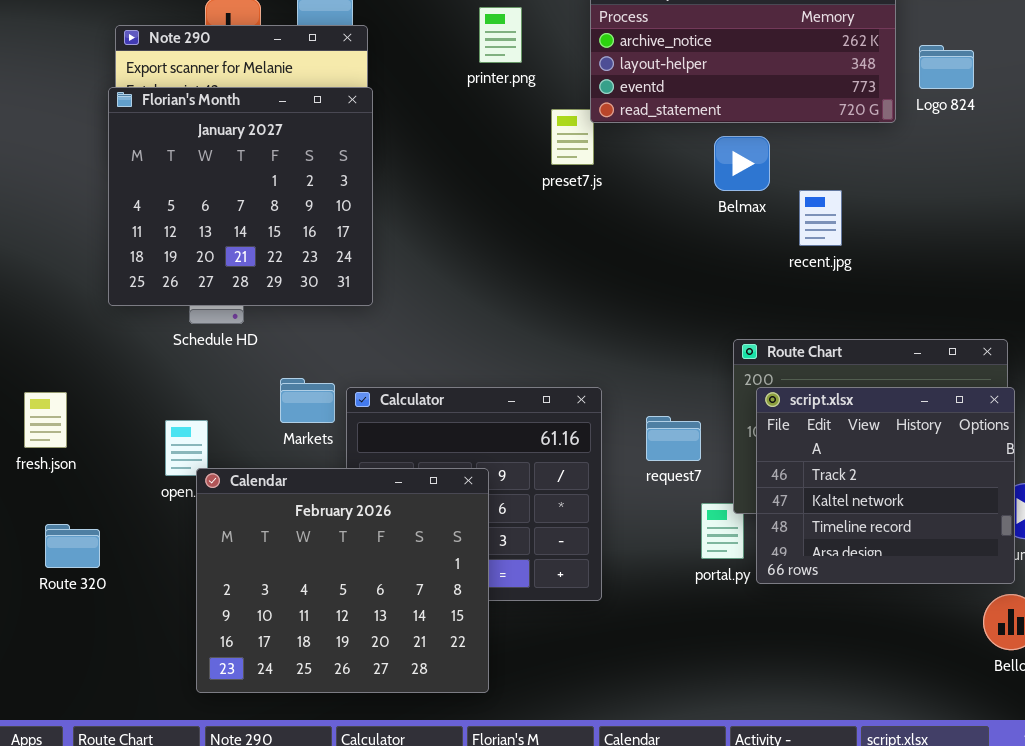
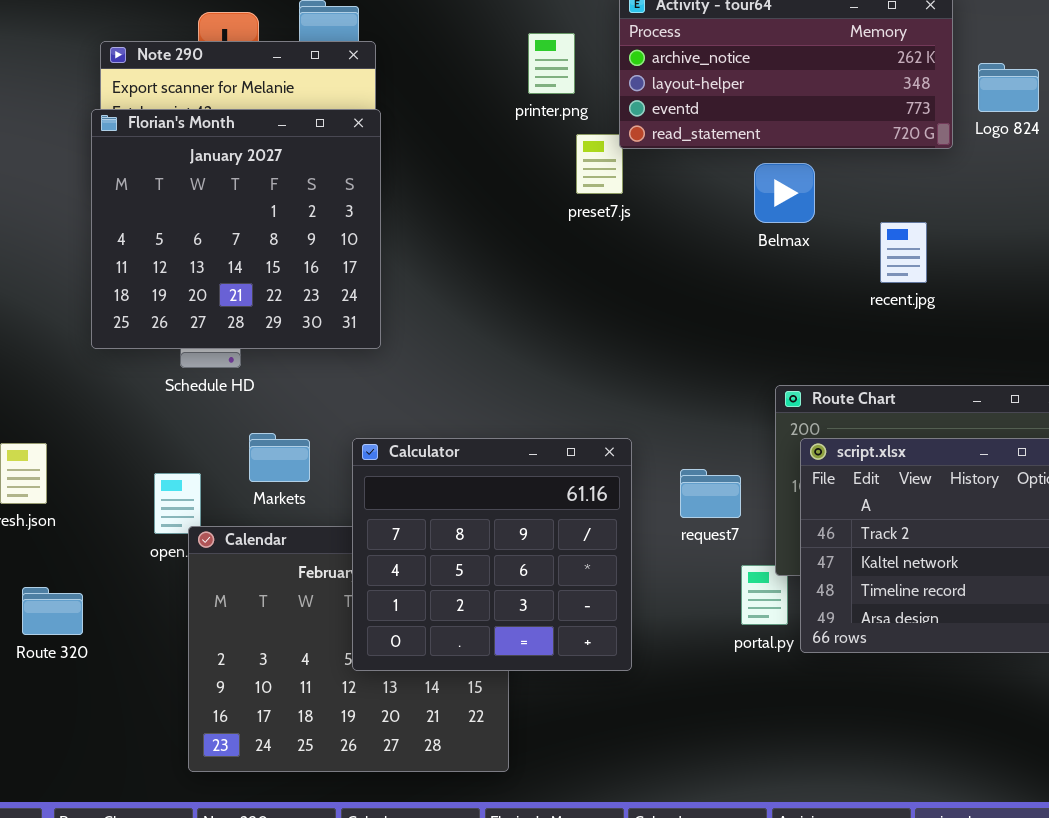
printer.png: [479,7,522,63] -> [528,33,575,94], moved
recent.jpg: [799,190,842,246] -> [880,222,927,283], moved
Markets: [280,378,335,423] -> [249,433,310,482], moved
Calculator: [346,387,602,601] -> [352,438,632,671], raised

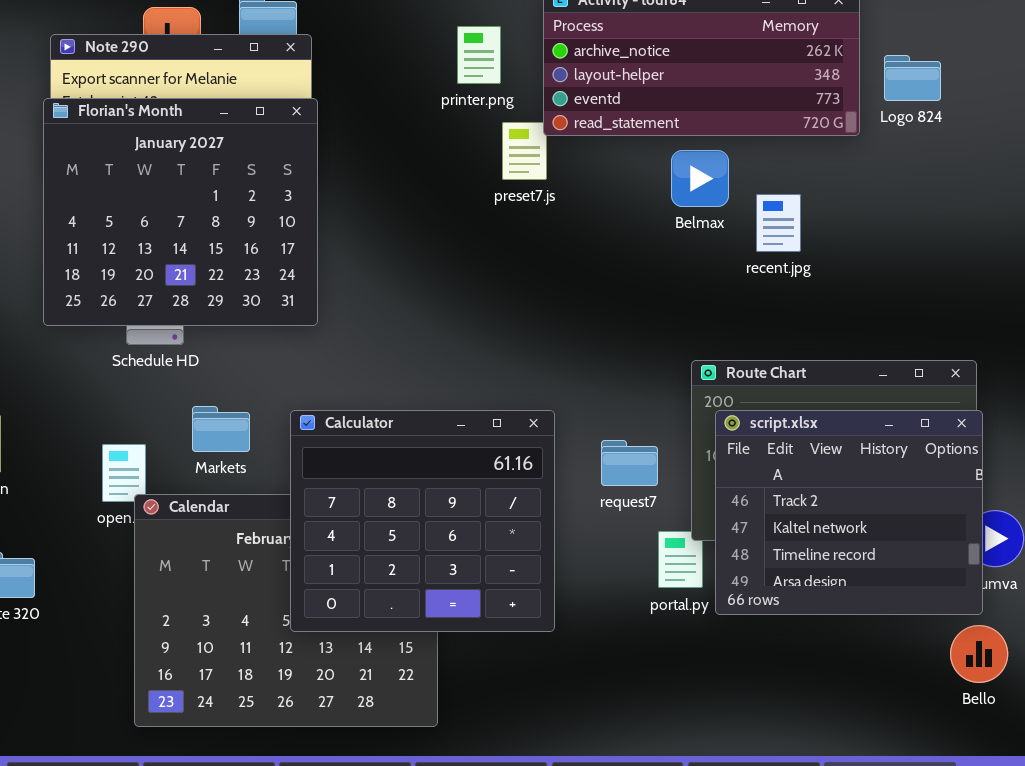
recent.jpg: [880,222,927,283] -> [756,194,801,252], moved

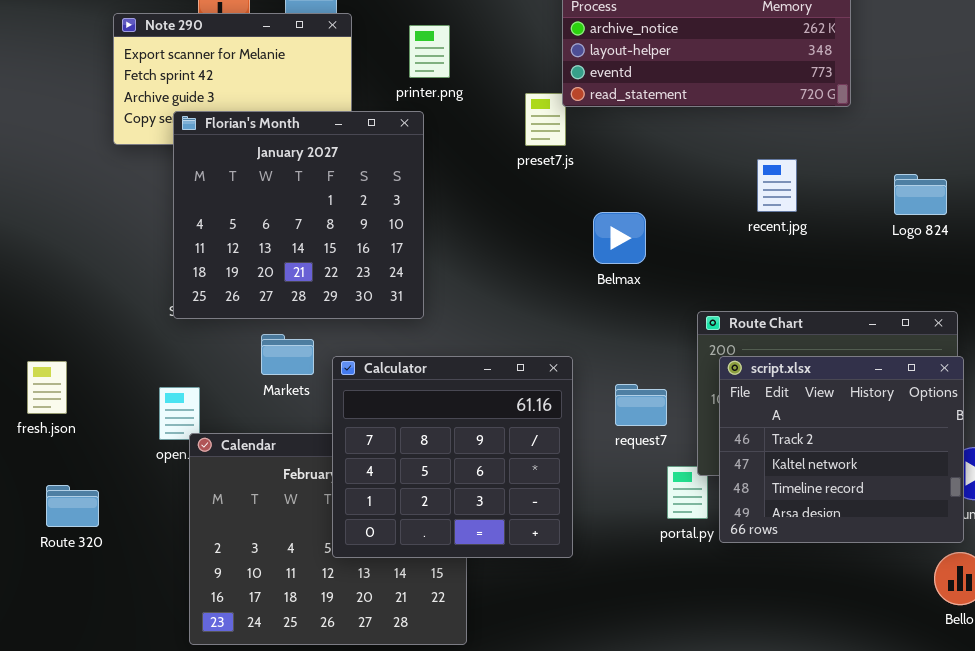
printer.png: [457,26,501,84] -> [409,25,450,78], moved
Logo 824: [884,55,941,101] -> [894,174,947,215], moved
Florian's Month: [43,98,318,326] -> [173,111,424,319], moved
Belmax: [671,150,729,207] -> [593,212,646,264], moved
Markets: [192,406,250,452] -> [261,334,314,375], moved

